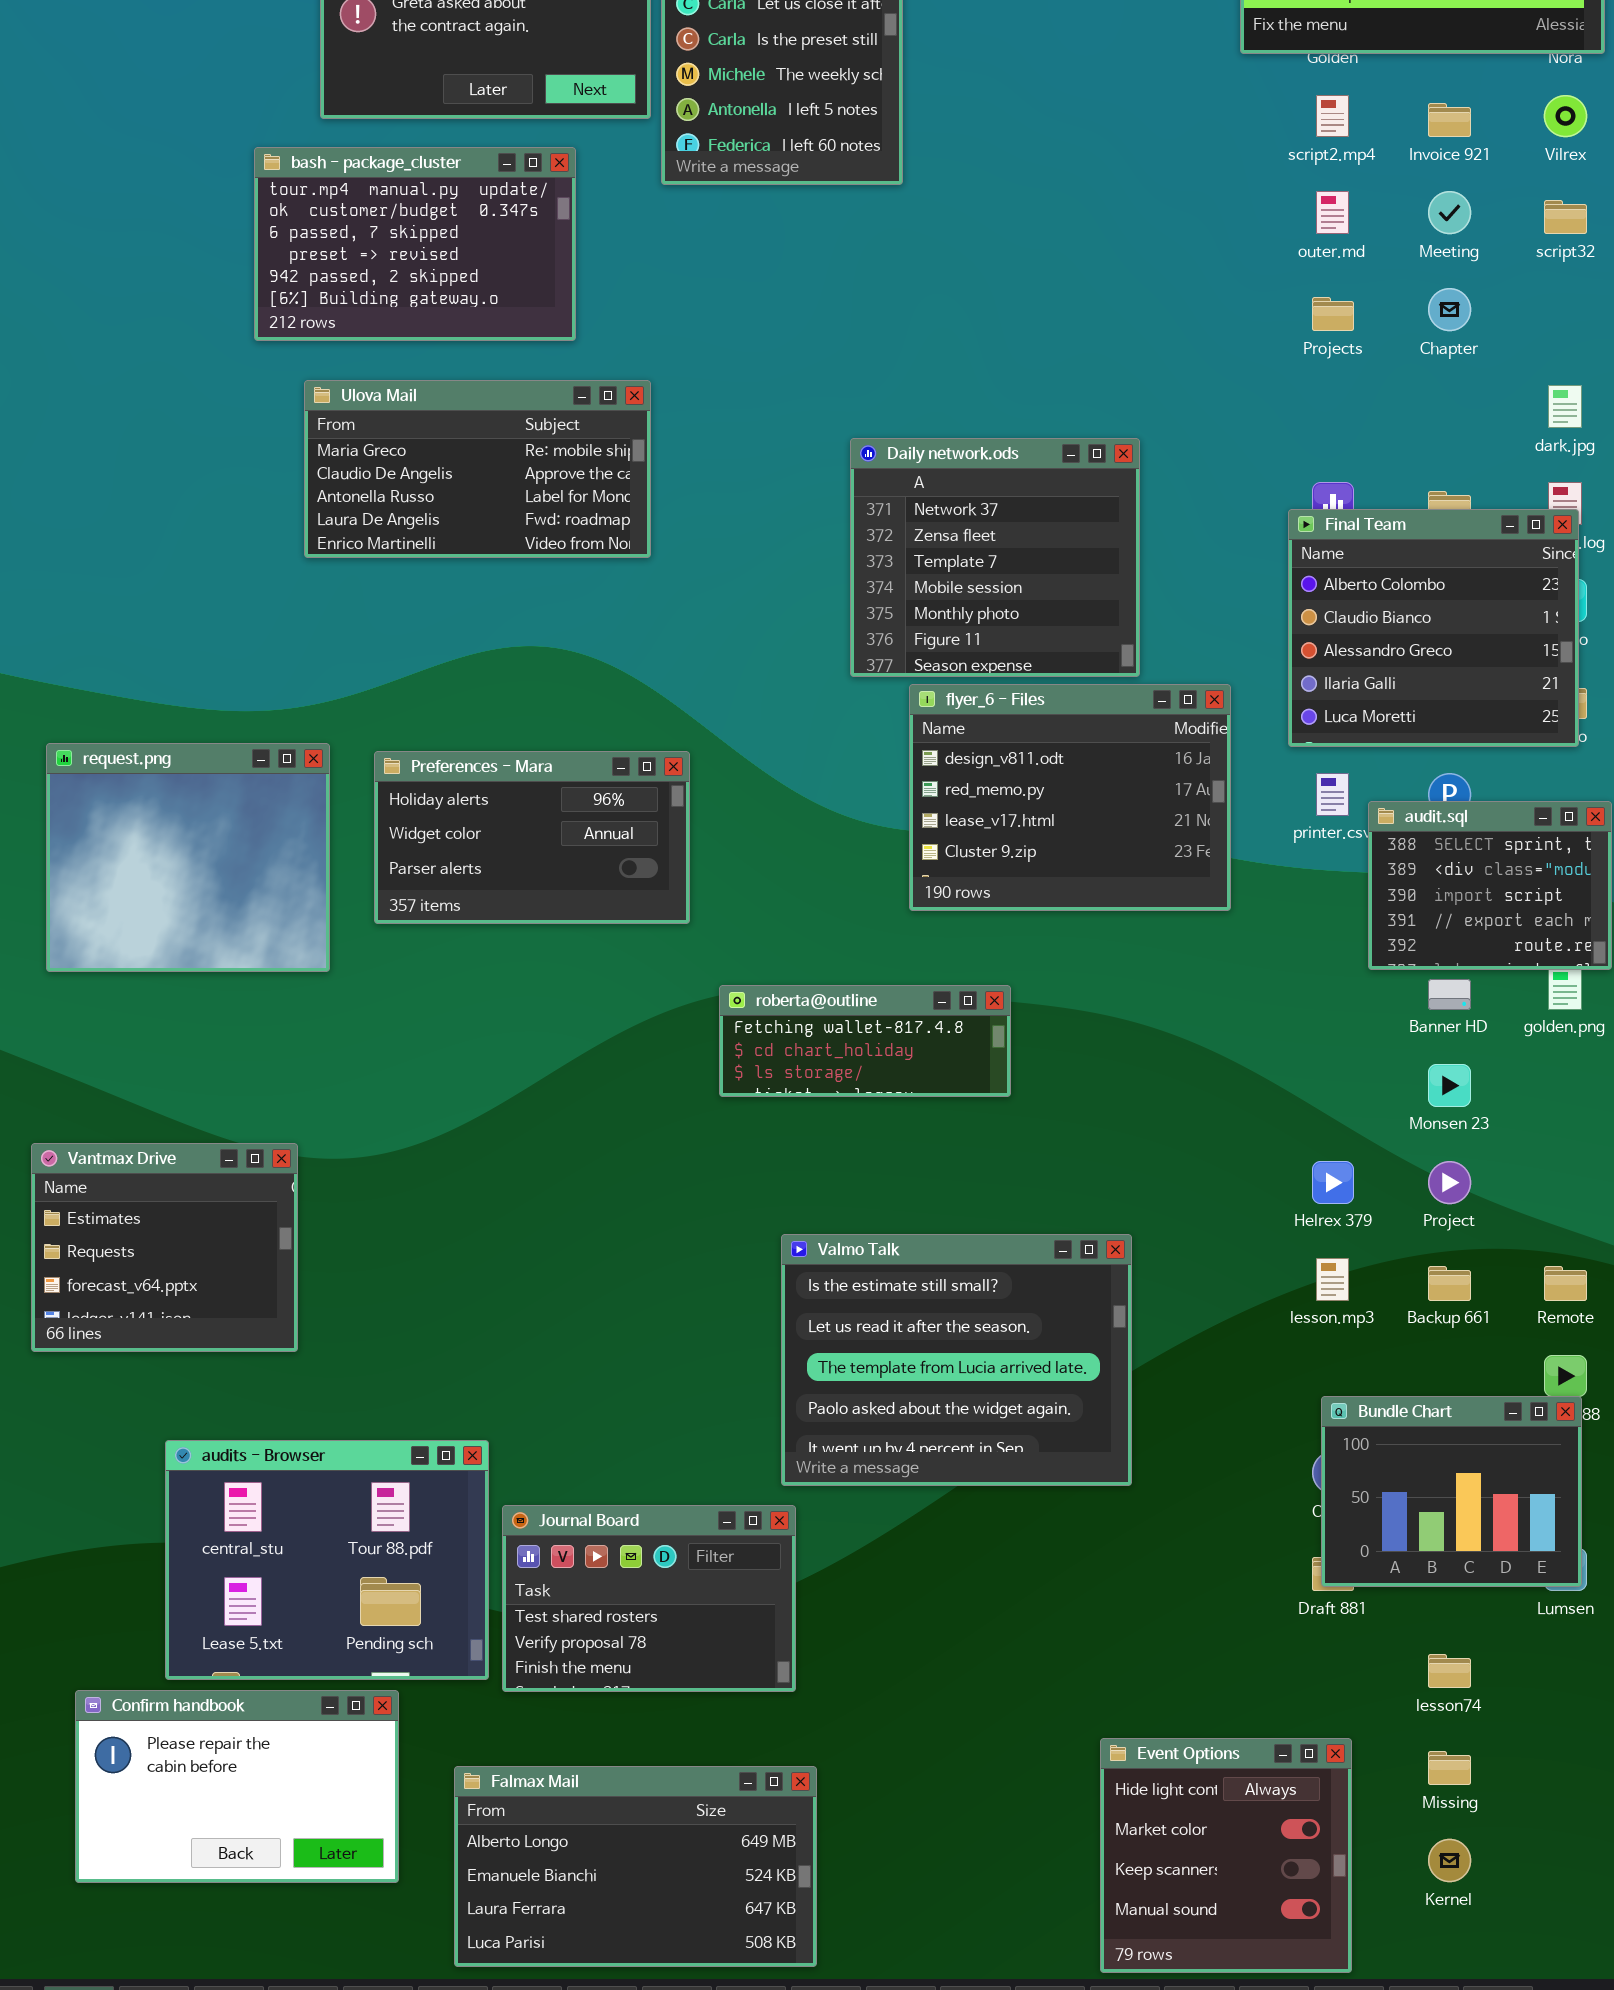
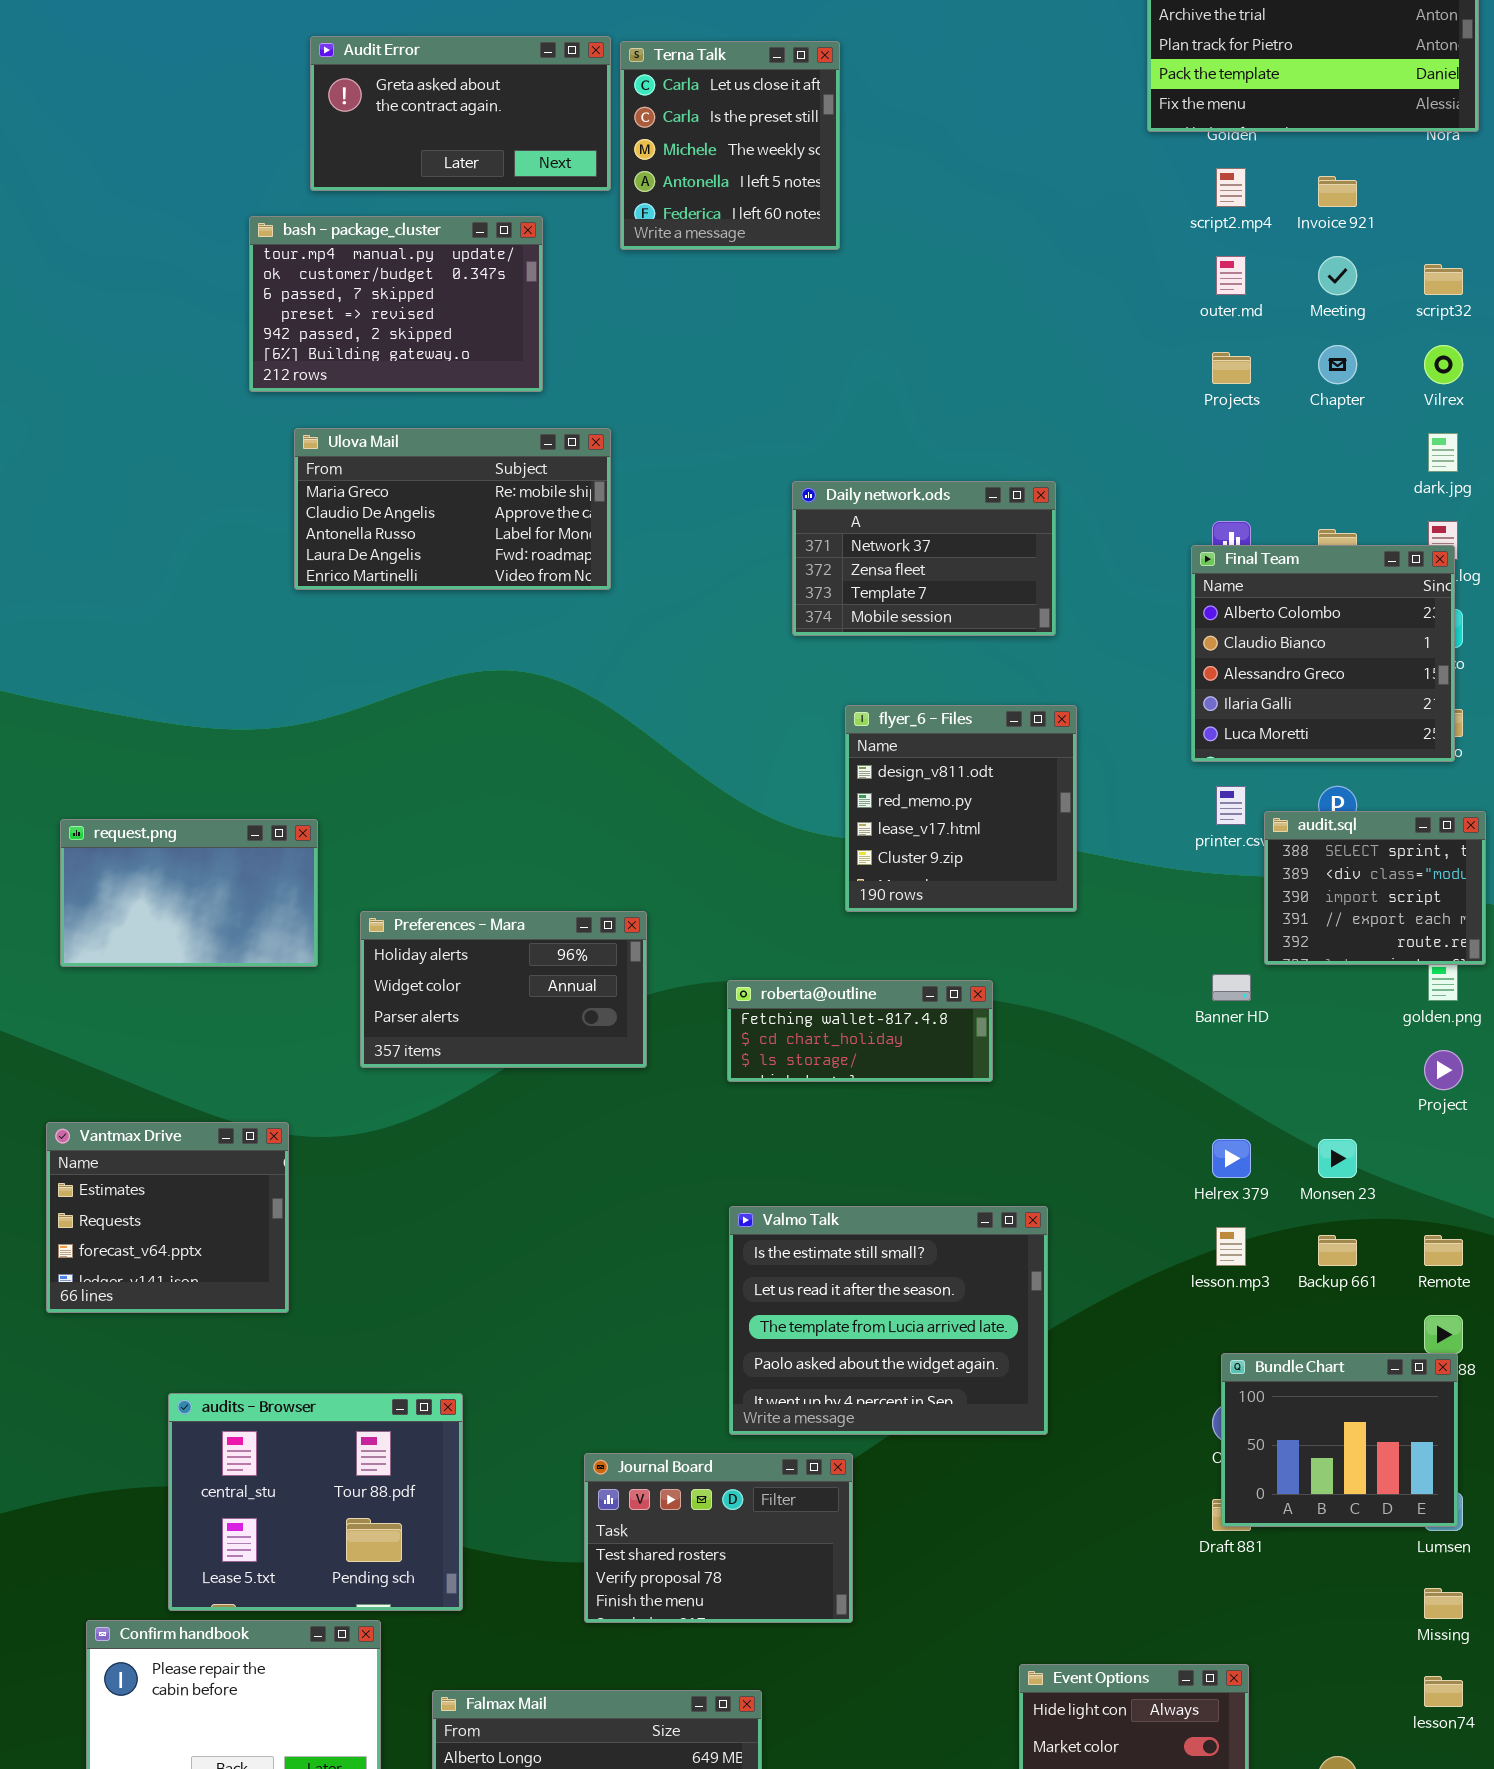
Vilrex: [1544,95,1587,137] -> [1424,345,1463,384], moved
Daily network.ods: [850,438,1140,677] -> [792,481,1056,636], resized
flyer_6 - Files: [909,684,1231,911] -> [845,705,1077,912], resized
request.png: [46,743,330,972] -> [60,819,318,967], resized
Preferences - Mara: [374,751,690,924] -> [360,911,647,1068], moved
Banner HD: [1428,979,1471,1010] -> [1212,974,1251,1001], moved
roberta@outline: [719,985,1011,1097] -> [727,980,993,1082], moved
Monsen 23: [1428,1064,1471,1107] -> [1318,1139,1357,1178], moved
Project: [1428,1161,1471,1204] -> [1424,1050,1463,1090], moved
Journal Board: [502,1505,796,1692] -> [584,1453,853,1623], moved
lesson74: [1428,1654,1471,1688] -> [1424,1676,1463,1707], moved
Missing: [1428,1751,1471,1785] -> [1424,1588,1463,1619], moved

